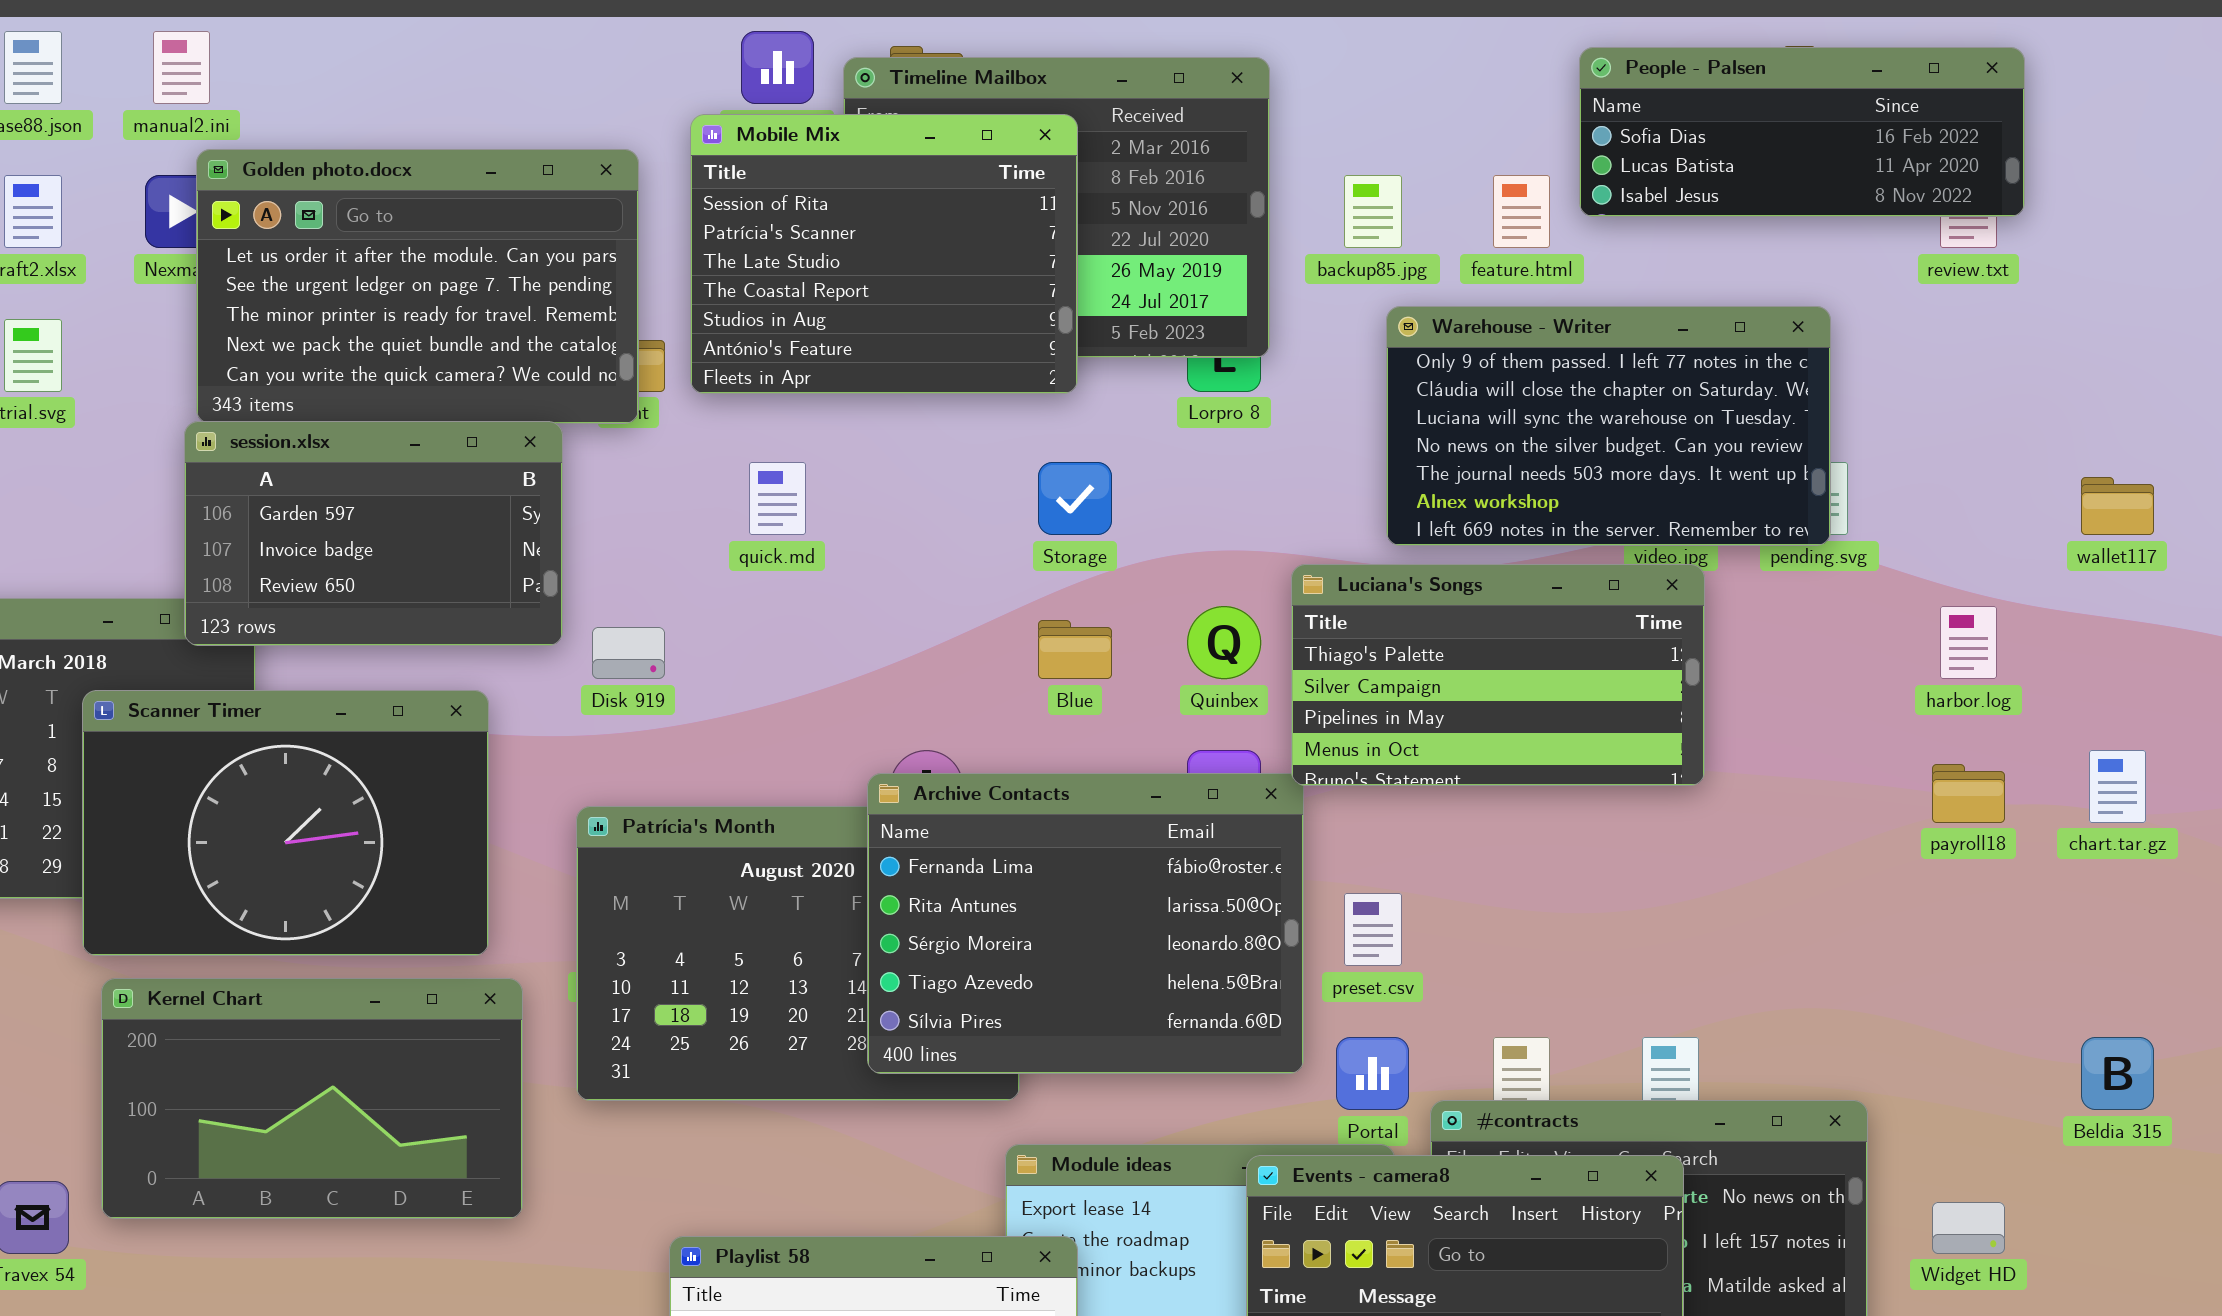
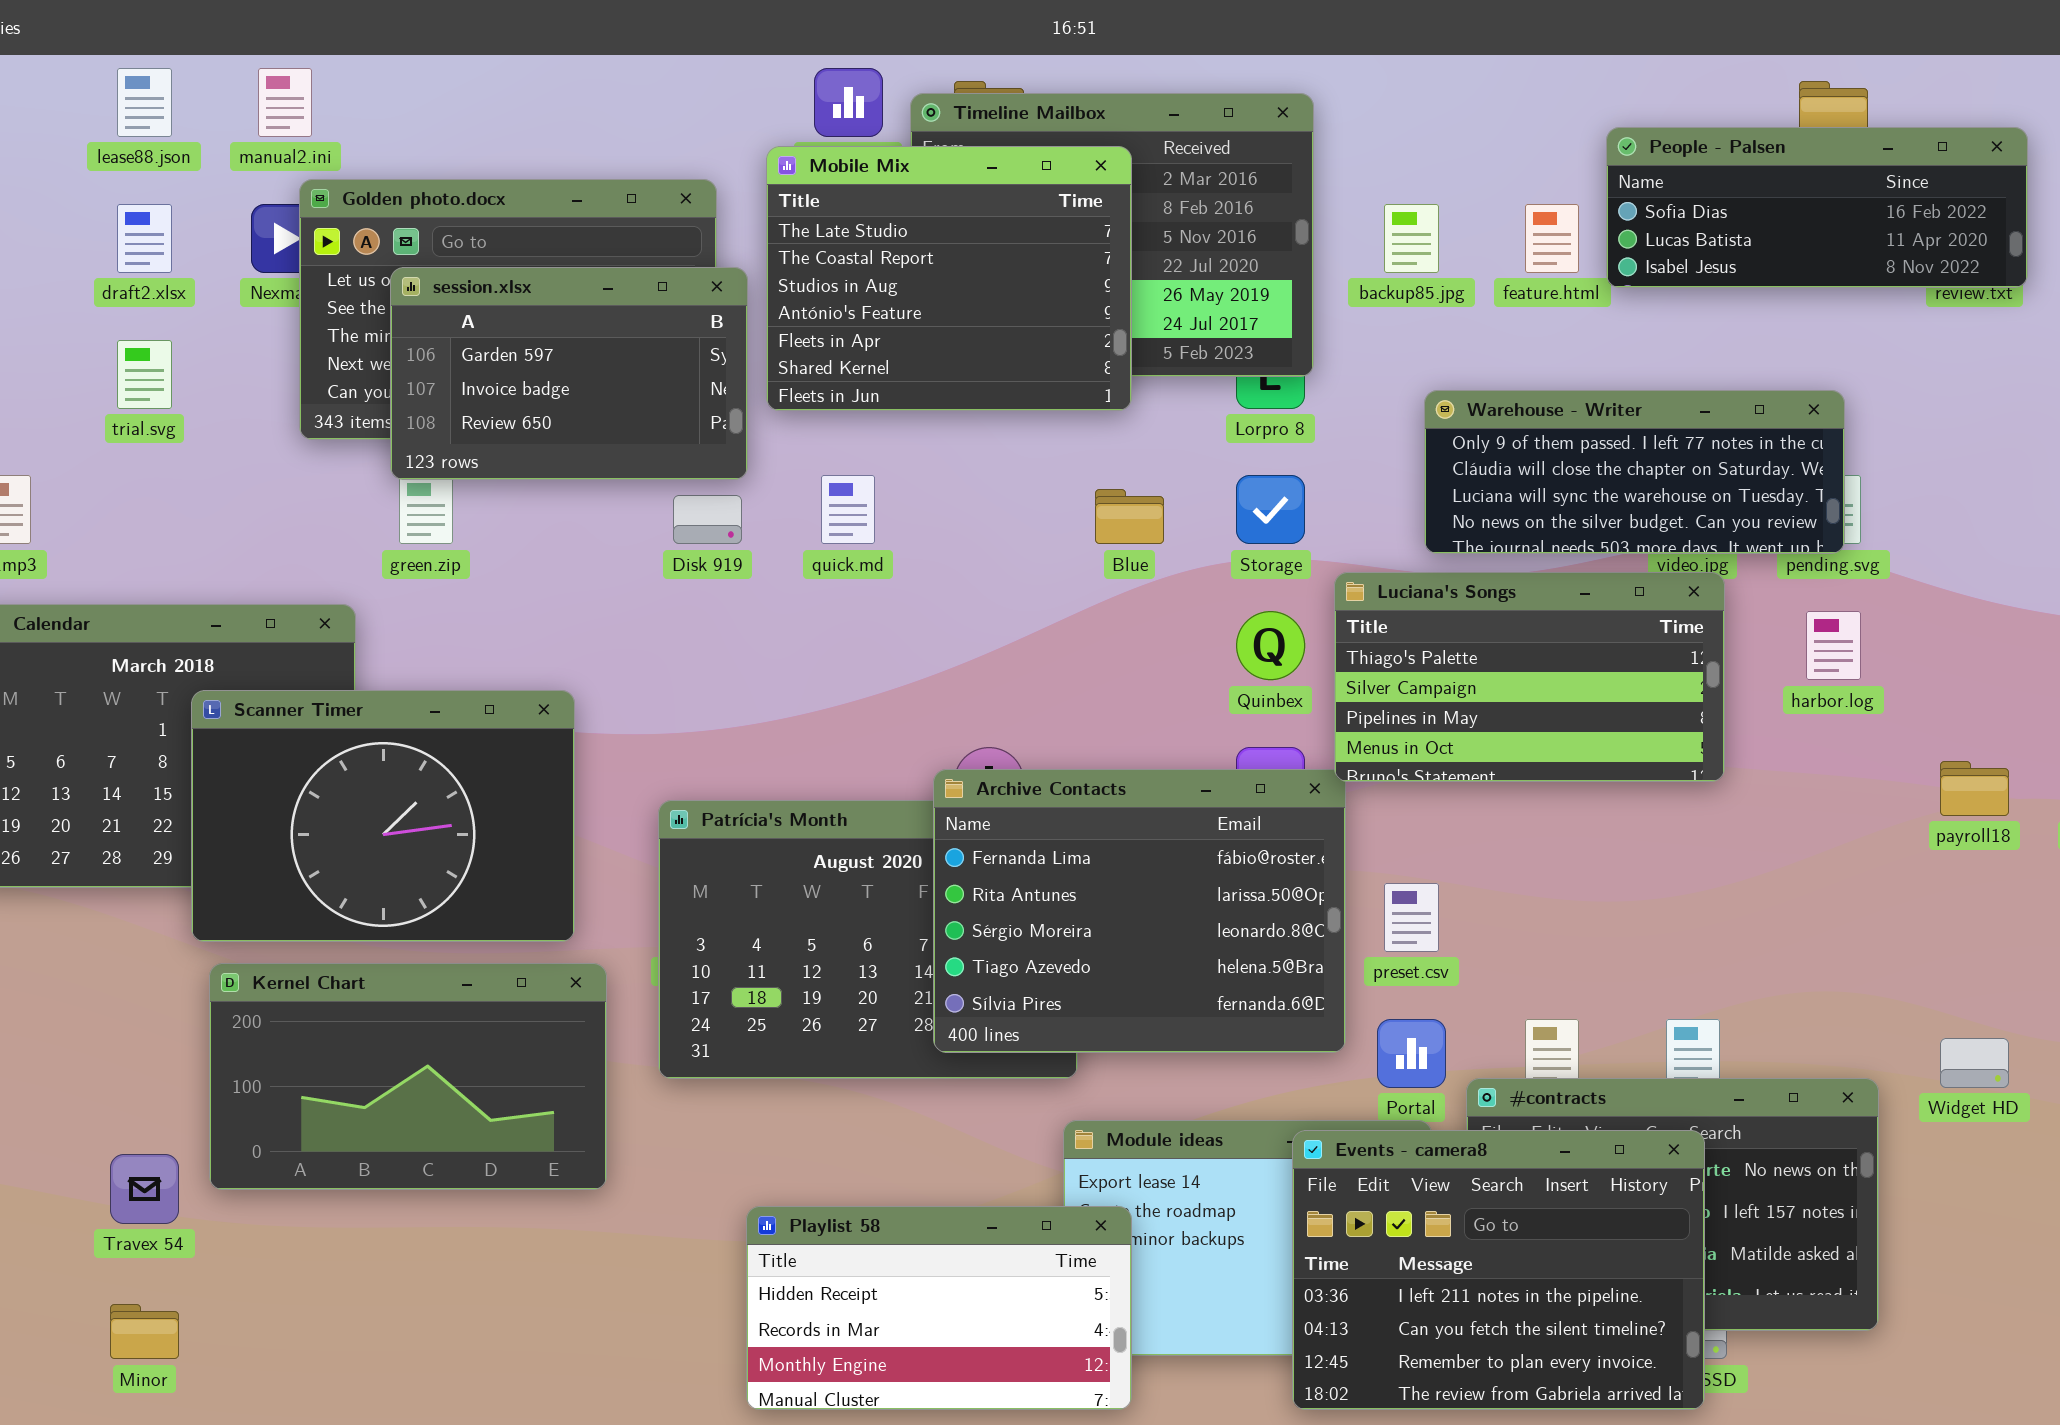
People - Palsen: [1579,47,2025,217] -> [1606,127,2028,288], moved
Mobile Mix: [690,114,1078,394] -> [766,146,1132,411], scrolled down 2 rows
Warehouse - Writer: [1386,306,1831,546] -> [1424,390,1845,554], resized
session.xlsx: [184,421,563,646] -> [390,267,748,480], moved
Storage: [1038,462,1112,535] -> [1236,475,1305,544], moved
harbor.log: [1940,606,1997,679] -> [1806,611,1861,680], moved
Blue: [1038,620,1112,679] -> [1095,489,1164,544], moved
Disk 919: [592,627,665,679] -> [673,495,742,544], moved
Widget HD: [1932,1202,2005,1254] -> [1940,1038,2009,1088], moved

